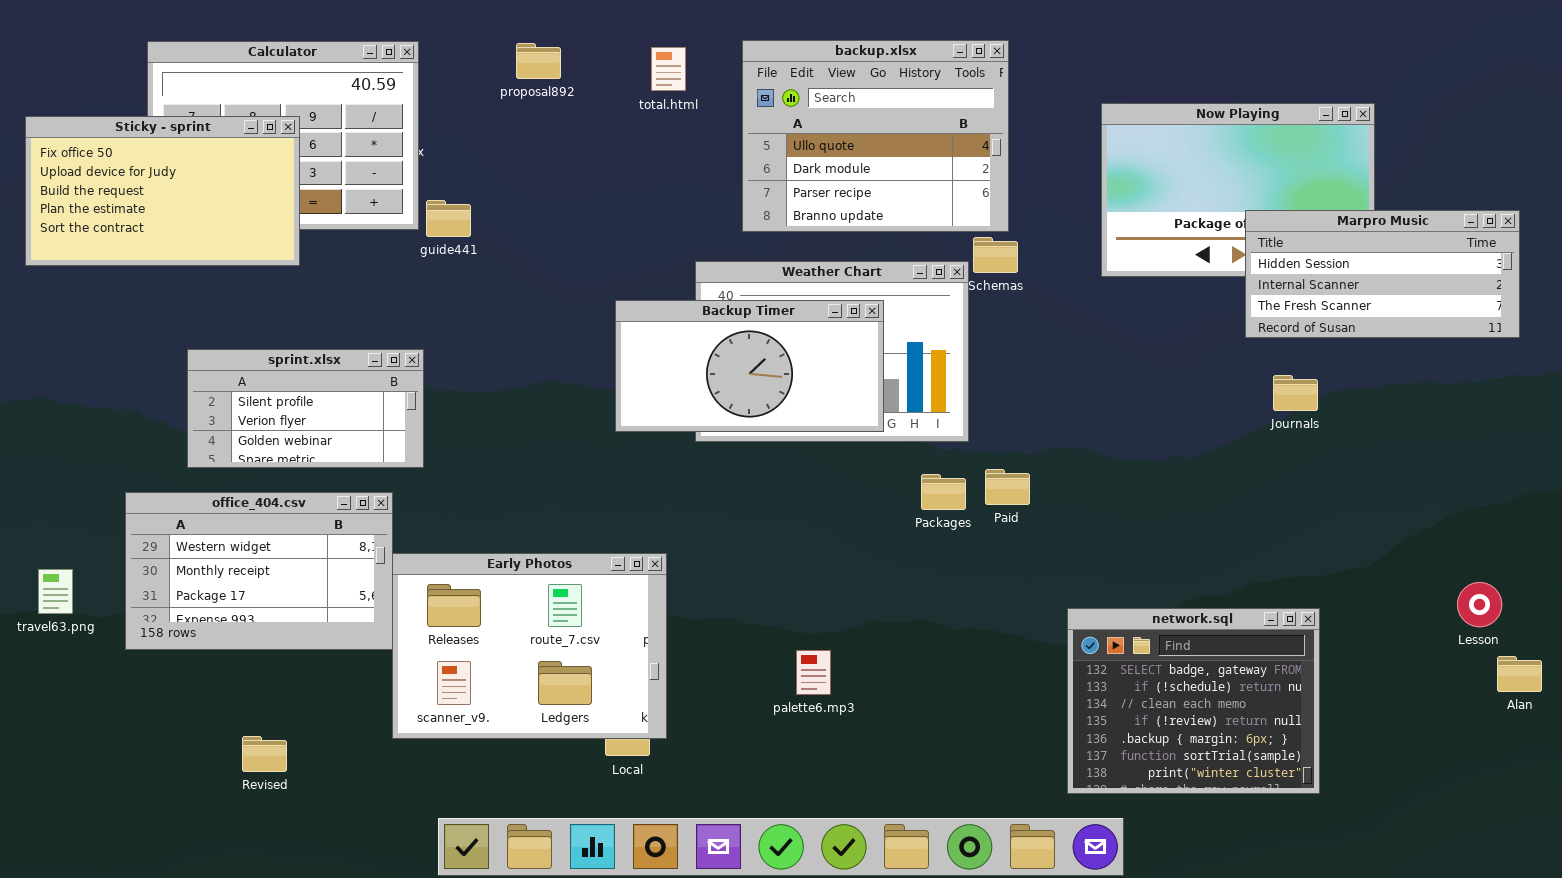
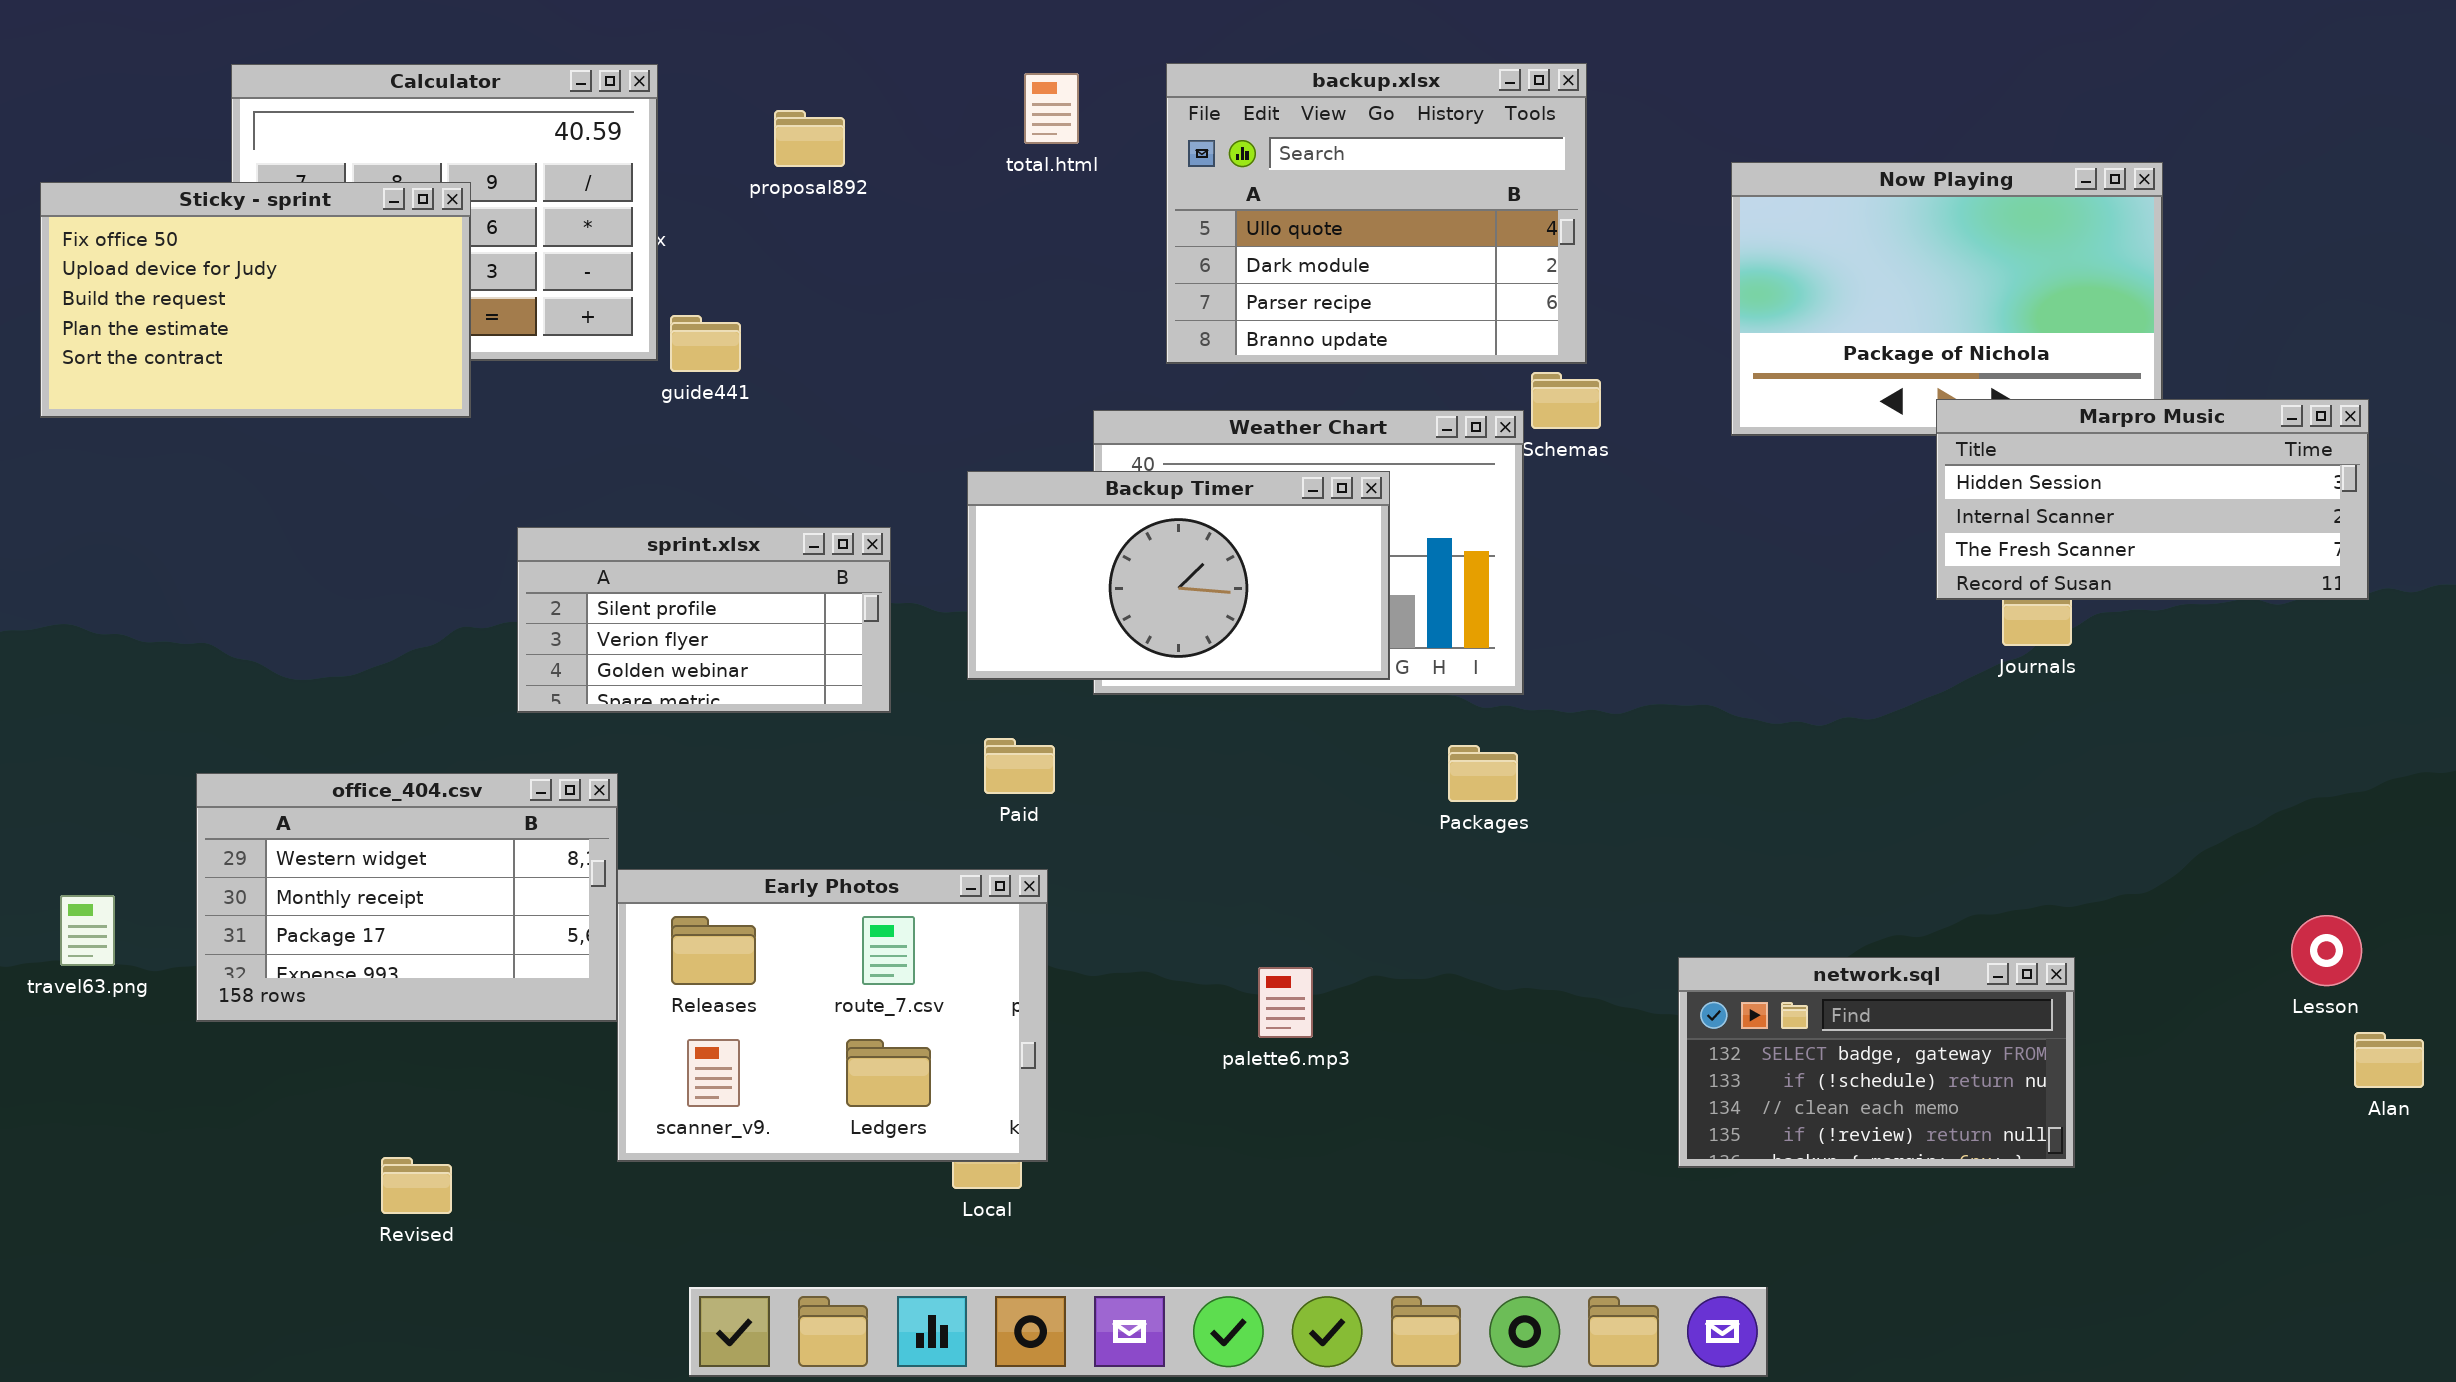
proposal892: [516,43,561,79] -> [774,110,845,167], moved
Marpro Music: [1245,210,1520,338] -> [1936,399,2369,600], moved
sprint.xlsx: [187,349,424,468] -> [517,527,891,713], moved
Paid: [985,469,1030,505] -> [984,738,1055,794], moved
network.sql: [1067,608,1320,794] -> [1678,957,2075,1168], resized
palette6.mp3: [796,650,831,695] -> [1258,967,1313,1038], moved

